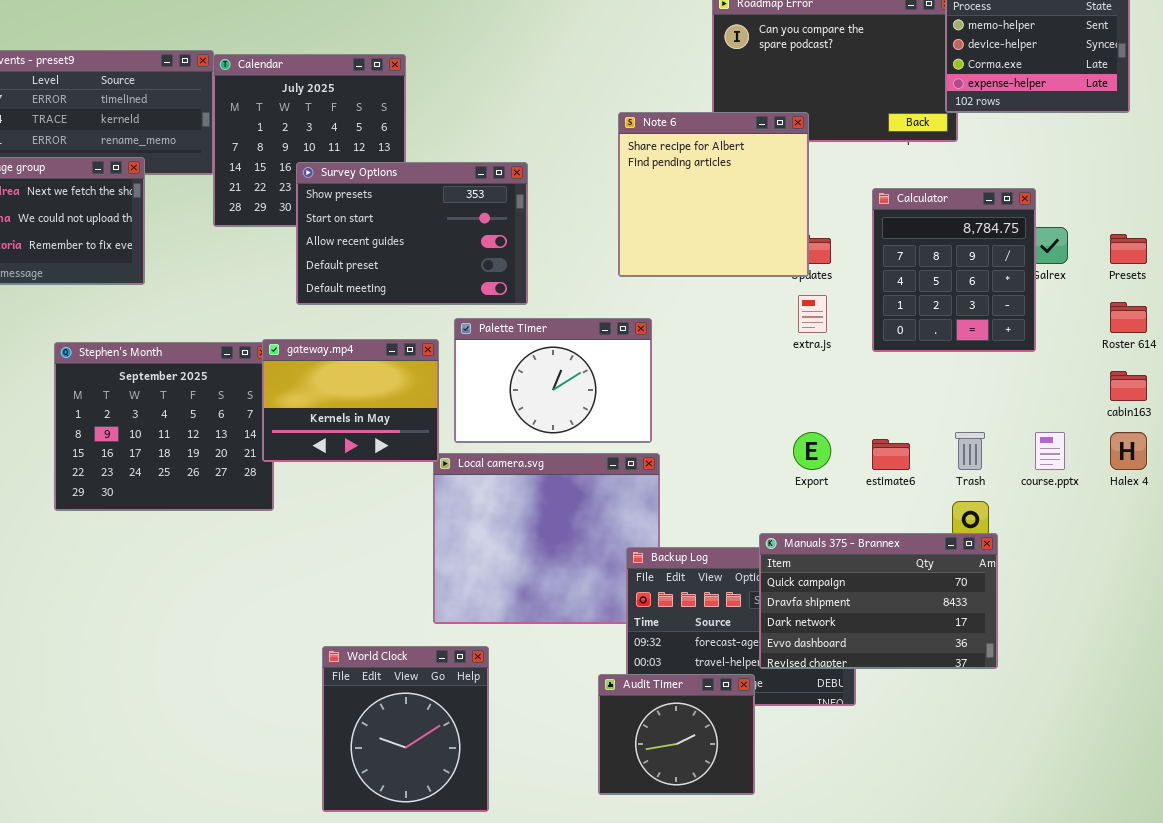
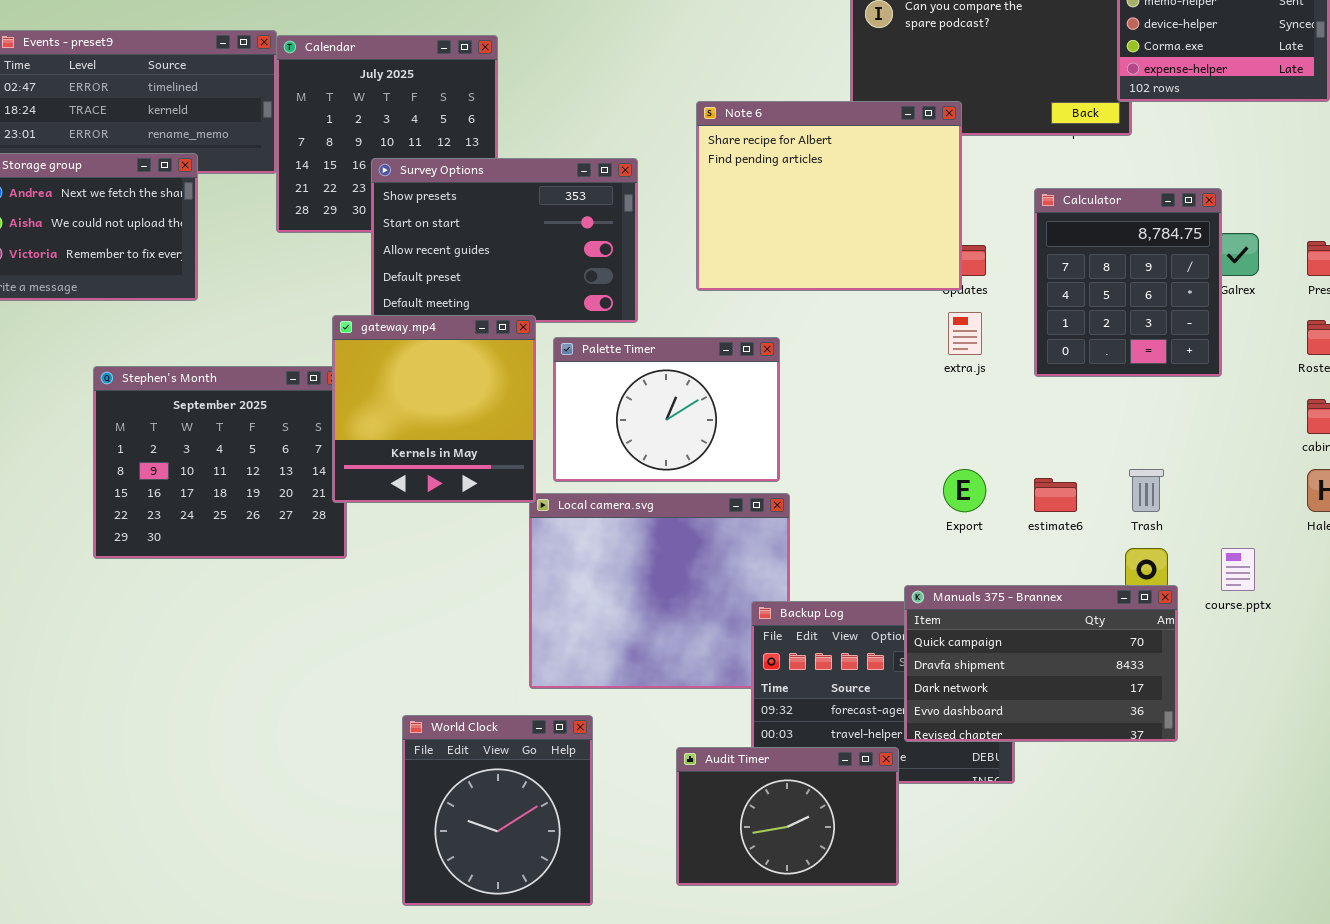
Note 6: [618,112,809,277] -> [696,101,962,291], resized
gateway.mp4: [262,339,439,462] -> [332,315,536,503], resized
course.pptx: [1035,432,1065,470] -> [1221,548,1255,591], moved
Audit Timer: [598,674,755,795] -> [676,747,899,886], resized

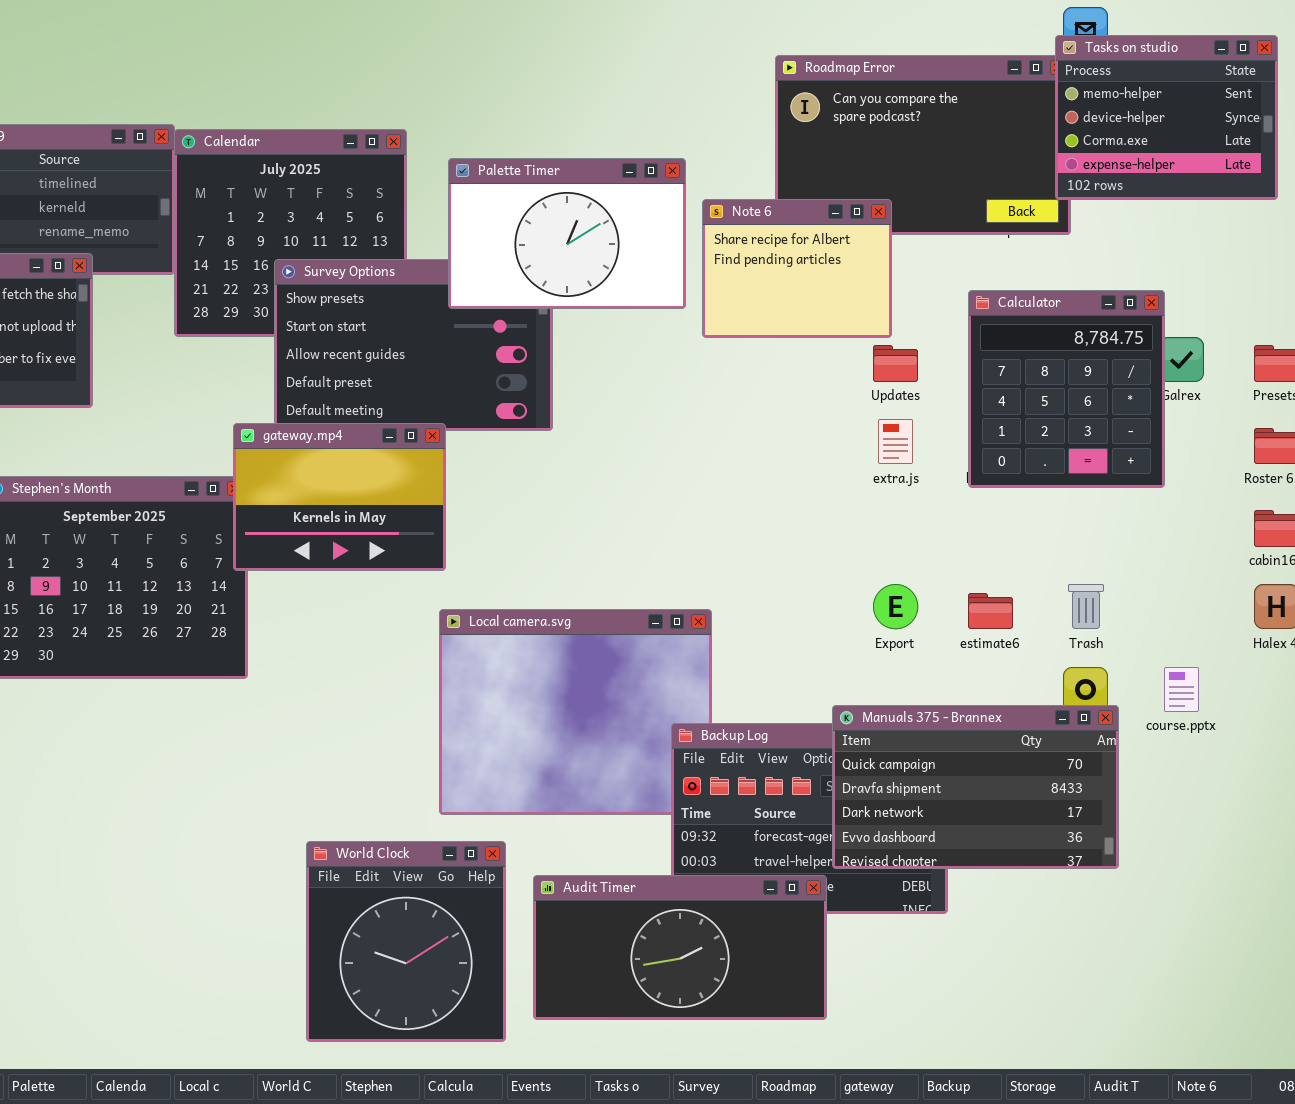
Note 6: [696,101,962,291] -> [702,199,892,338], resized
gateway.mp4: [332,315,536,503] -> [233,423,446,571], resized
Palette Timer: [553,337,780,482] -> [448,158,686,309], moved
Audit Timer: [676,747,899,886] -> [533,875,827,1020], resized

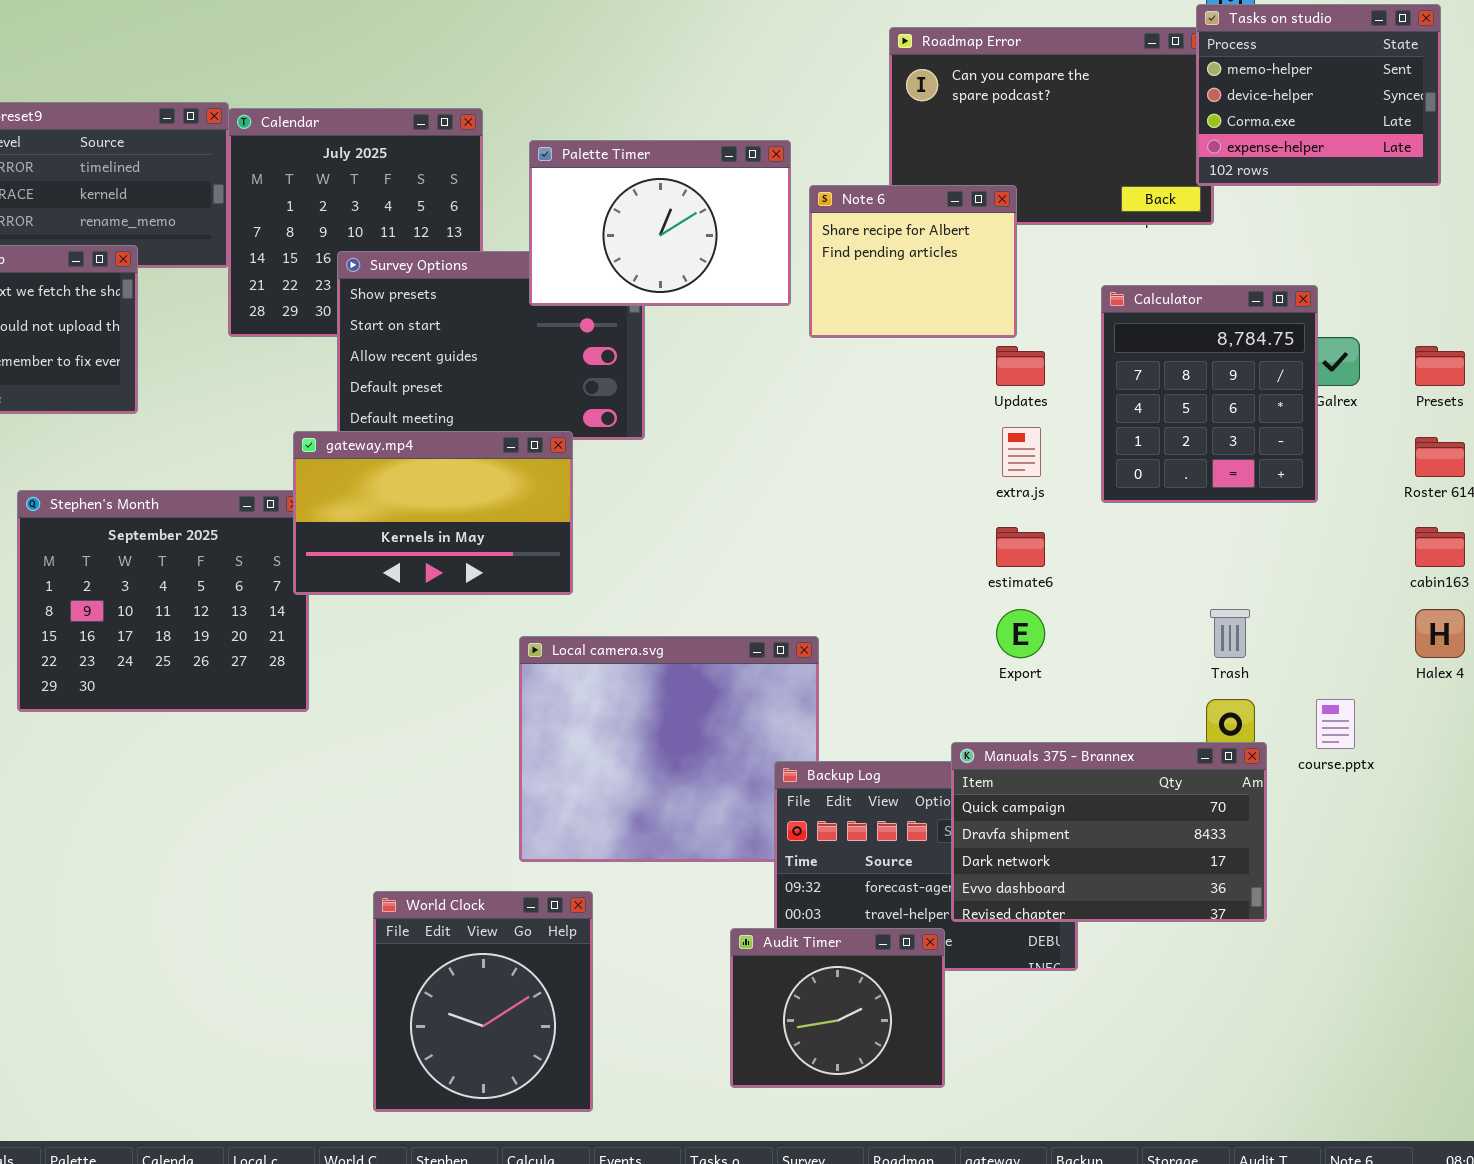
gateway.mp4: [233,423,446,571] -> [293,431,573,595], resized
estimate6: [968,593,1013,629] -> [996,527,1045,567], moved
Audit Timer: [533,875,827,1020] -> [730,928,945,1088], resized

